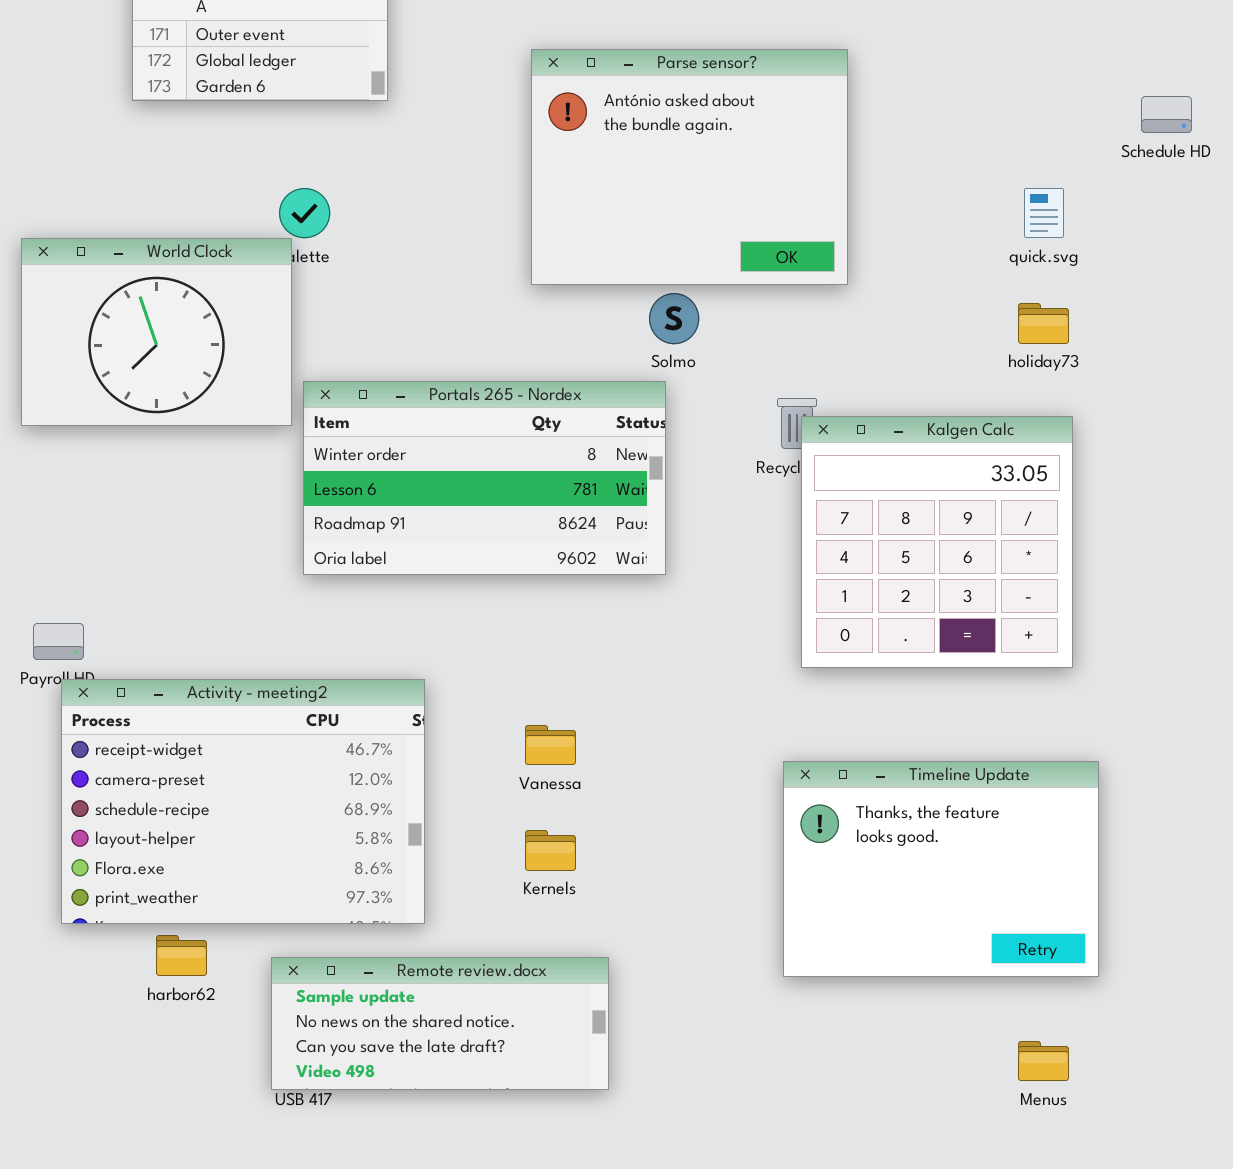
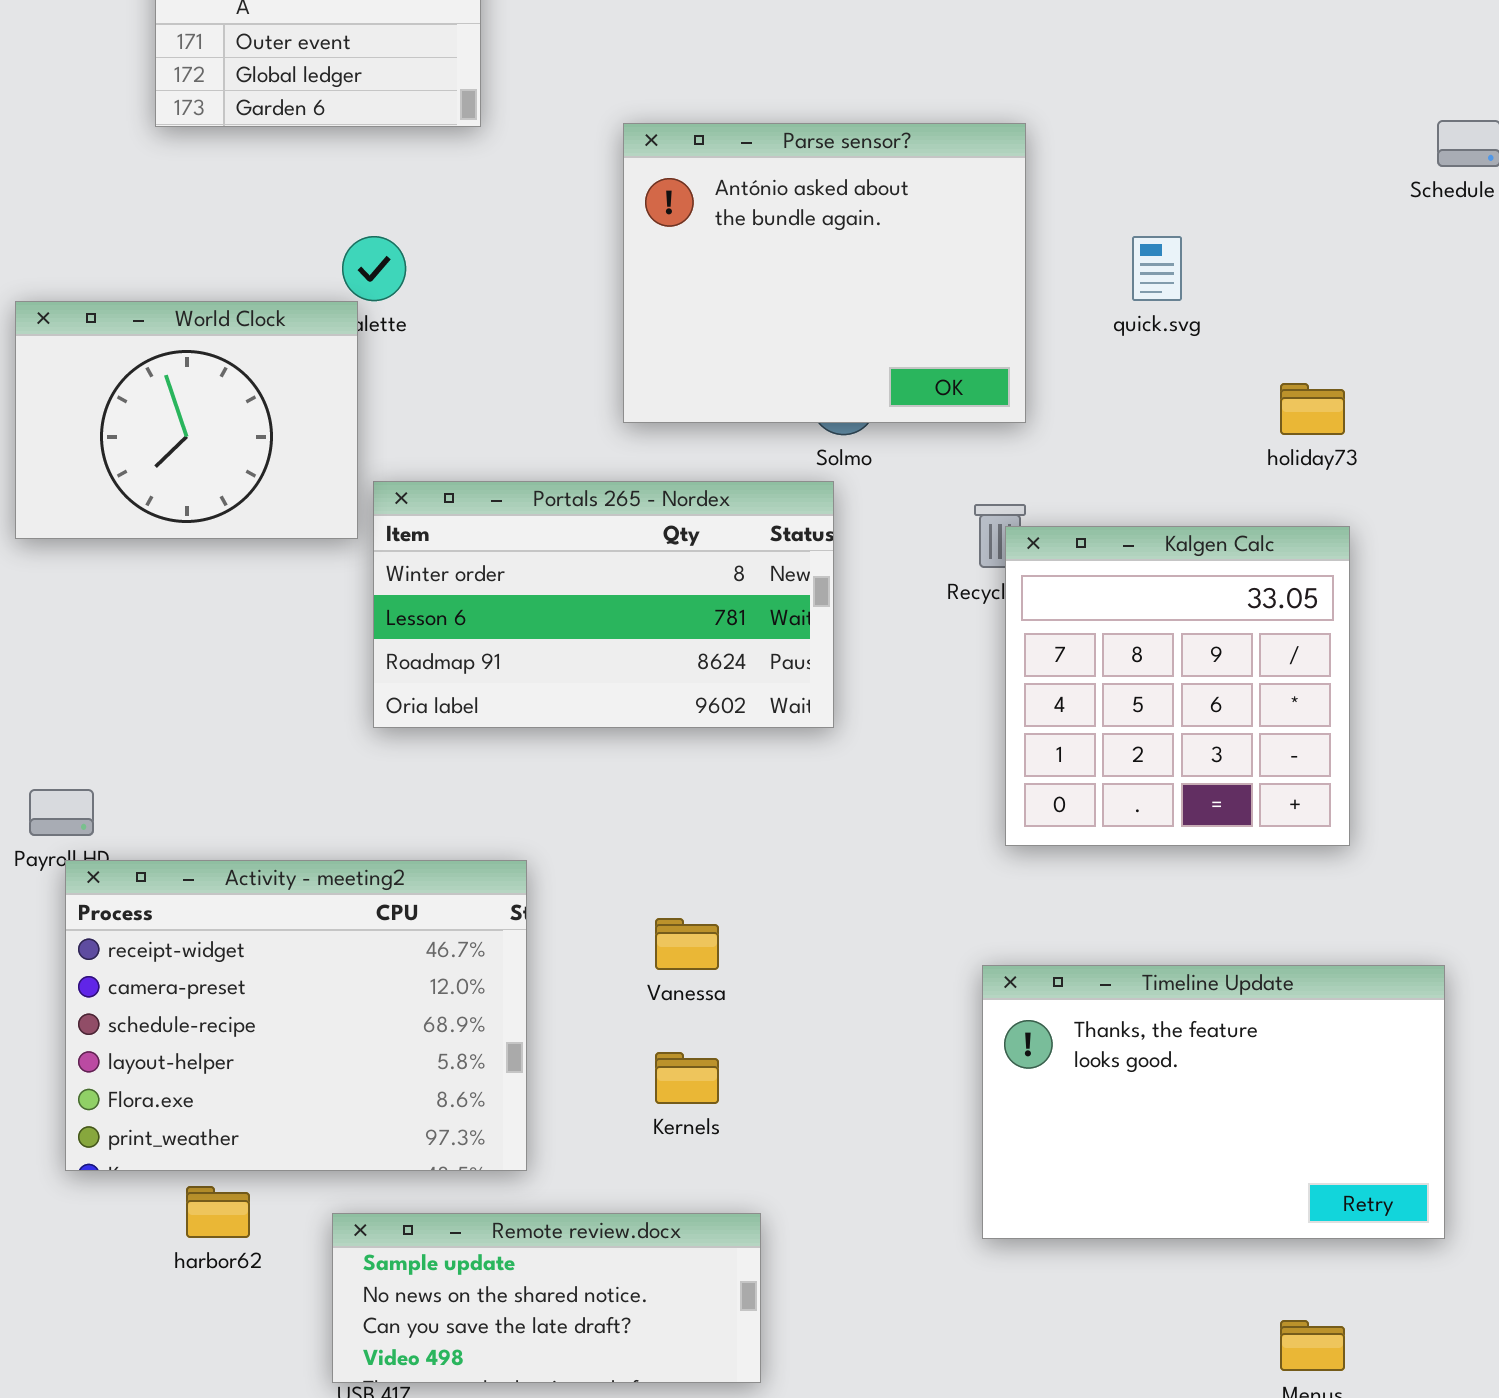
Parse sensor?: [531,49,848,285] -> [623,123,1026,423], moved
quick.svg: [1024,188,1064,238] -> [1132,236,1182,301], moved
Timeline Update: [783,761,1099,977] -> [982,965,1445,1239], resized

